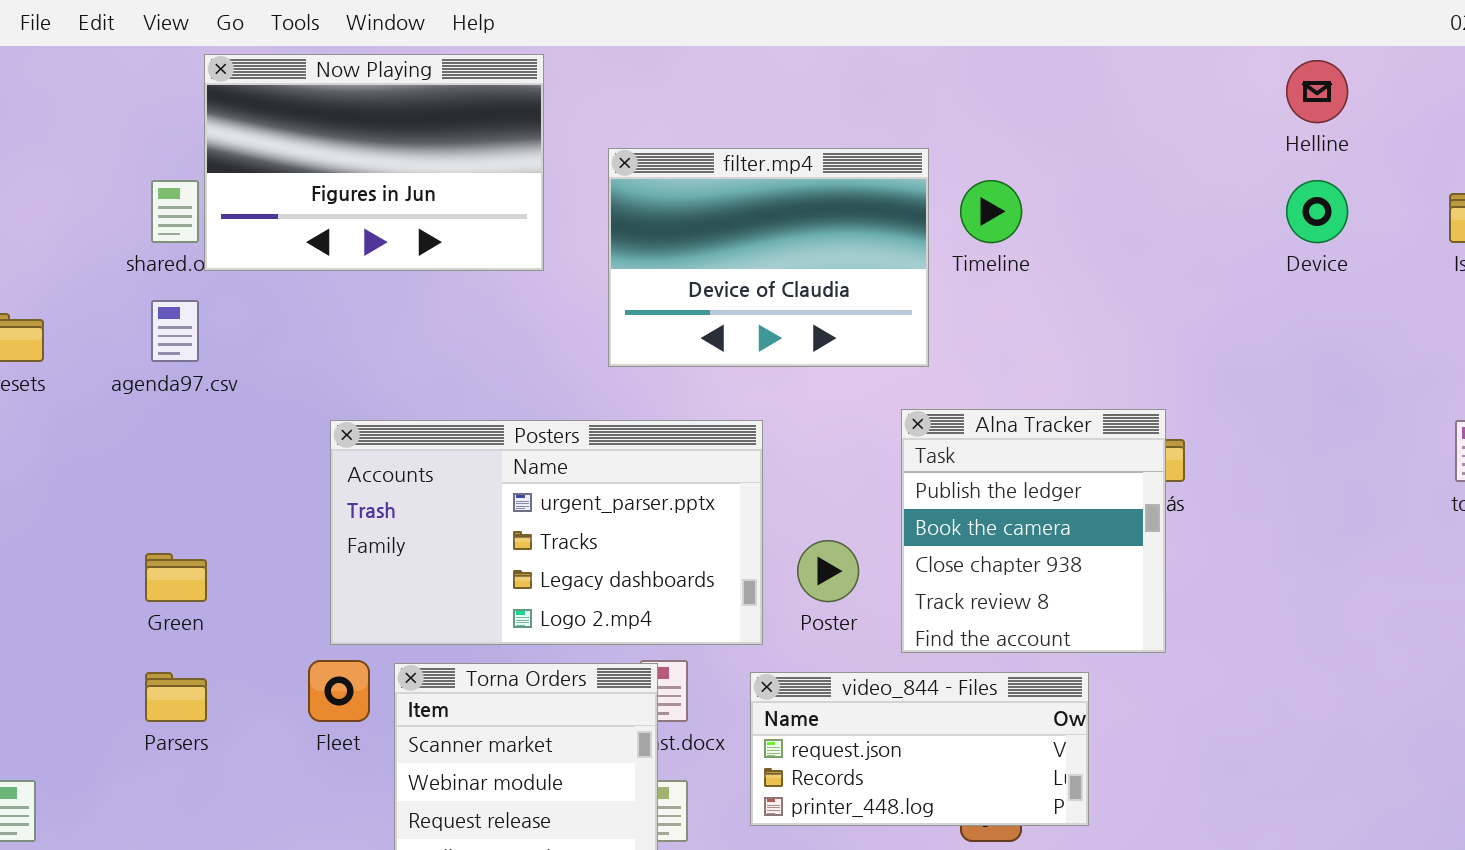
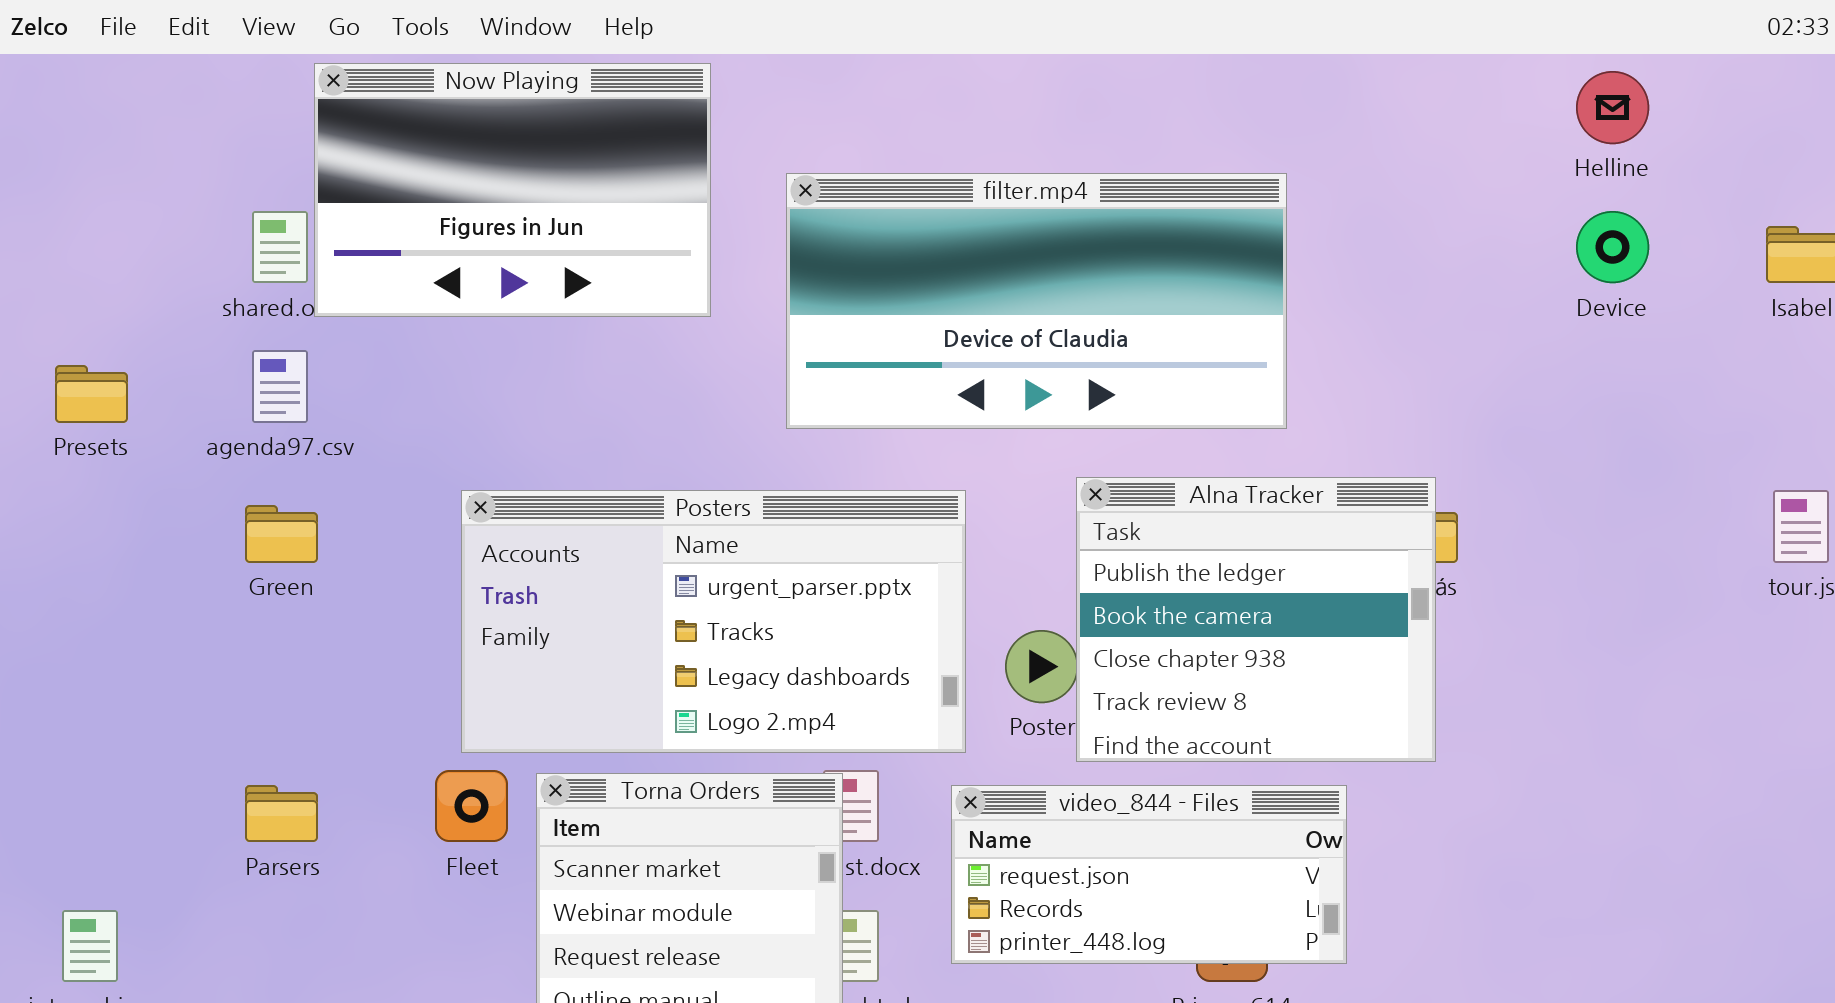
filter.mp4: [608,148,929,367] -> [786,173,1287,429], resized
Alna Tracker: [901,409,1166,653] -> [1076,477,1436,762], resized
Green: [145,553,207,602] -> [245,505,318,563], moved

